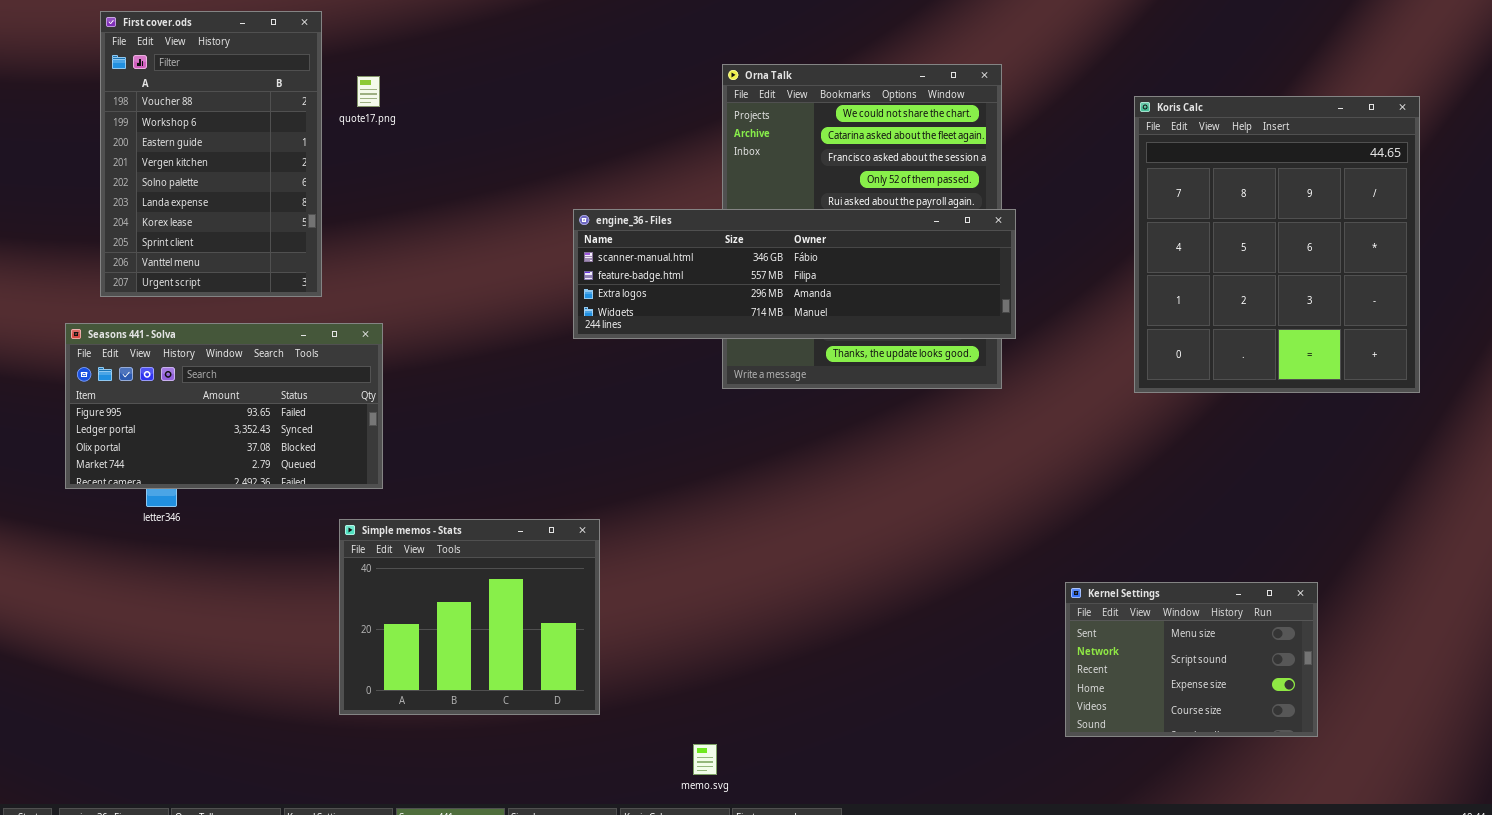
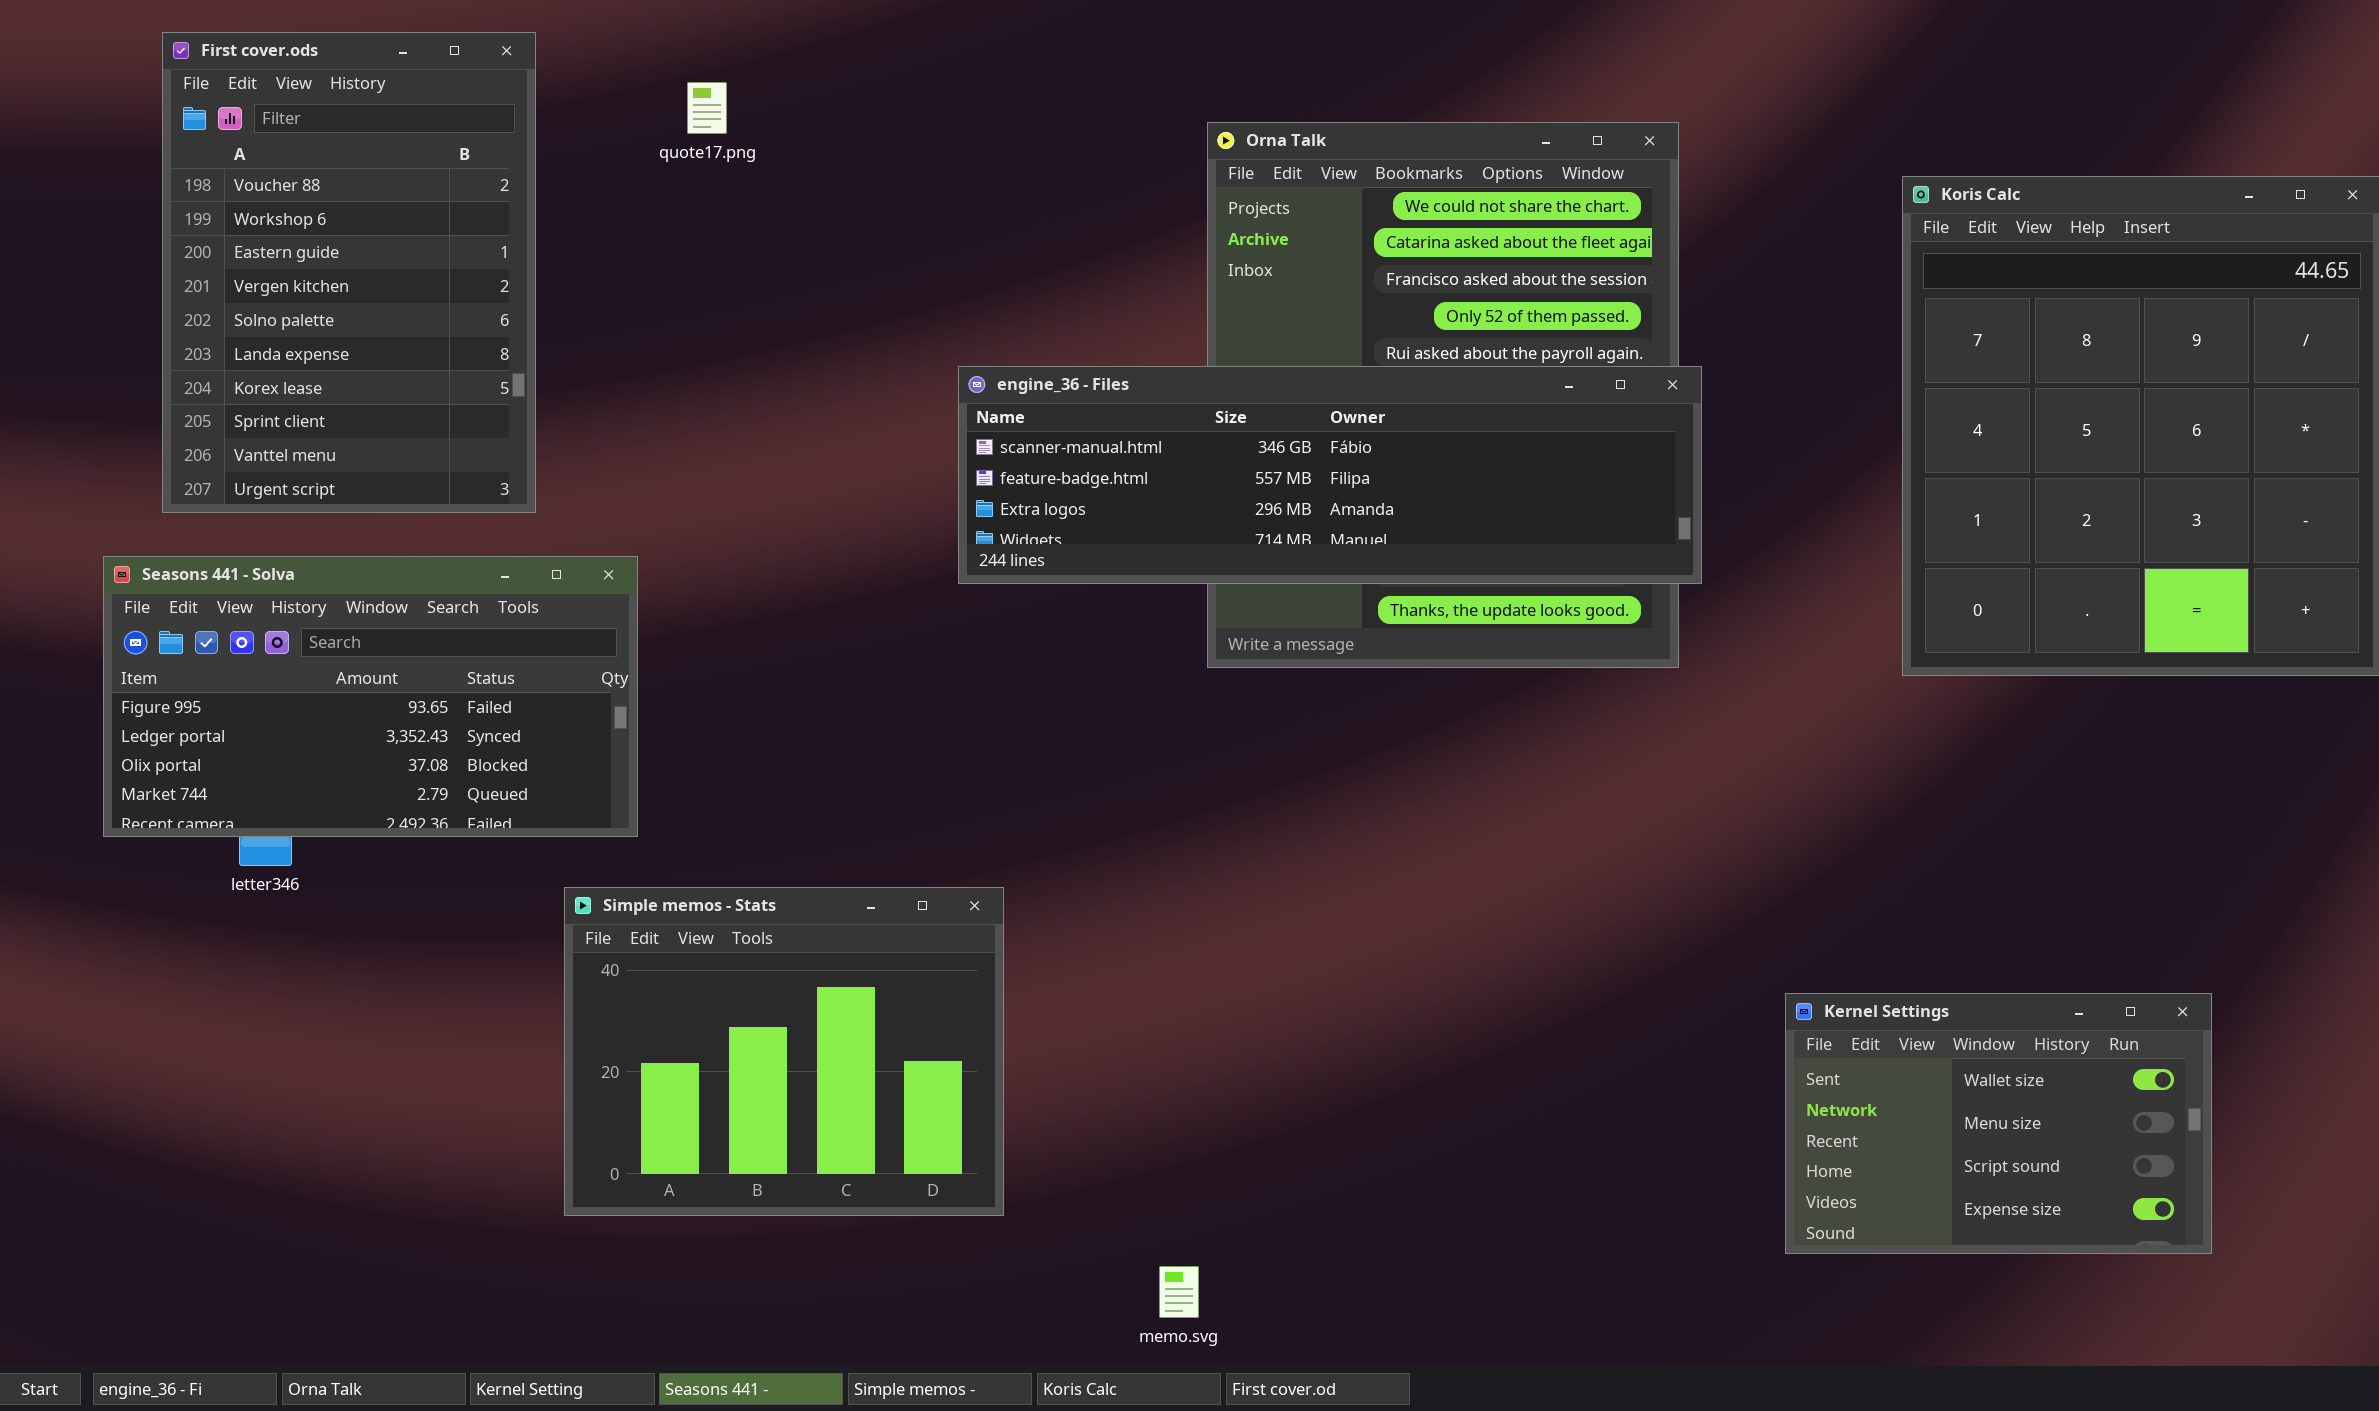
quote17.png: [357,76,380,107] -> [687,82,727,134], moved
Kernel Settings: [1065,582,1318,737] -> [1785,993,2212,1254], scrolled up 1 row

